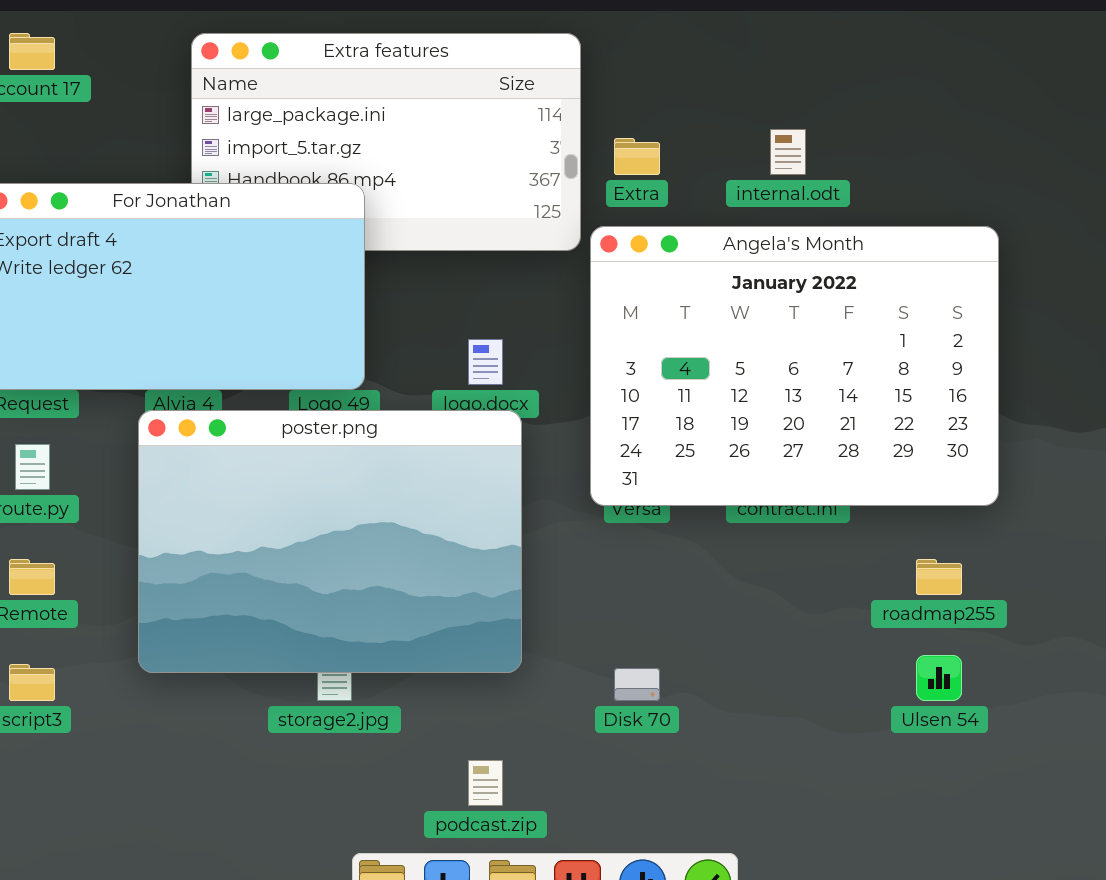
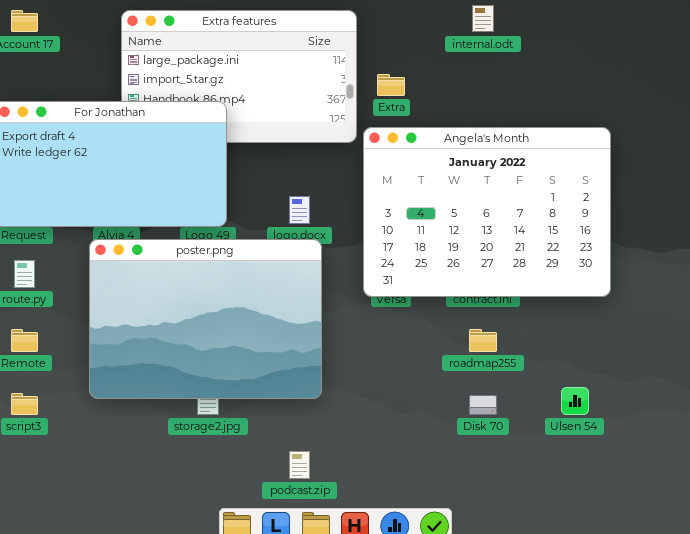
internal.odt: [770,129,806,175] -> [472,5,494,32], moved
roadmap255: [916,559,962,595] -> [469,329,497,352], moved
Disk 70: [614,668,660,701] -> [469,395,497,415], moved

